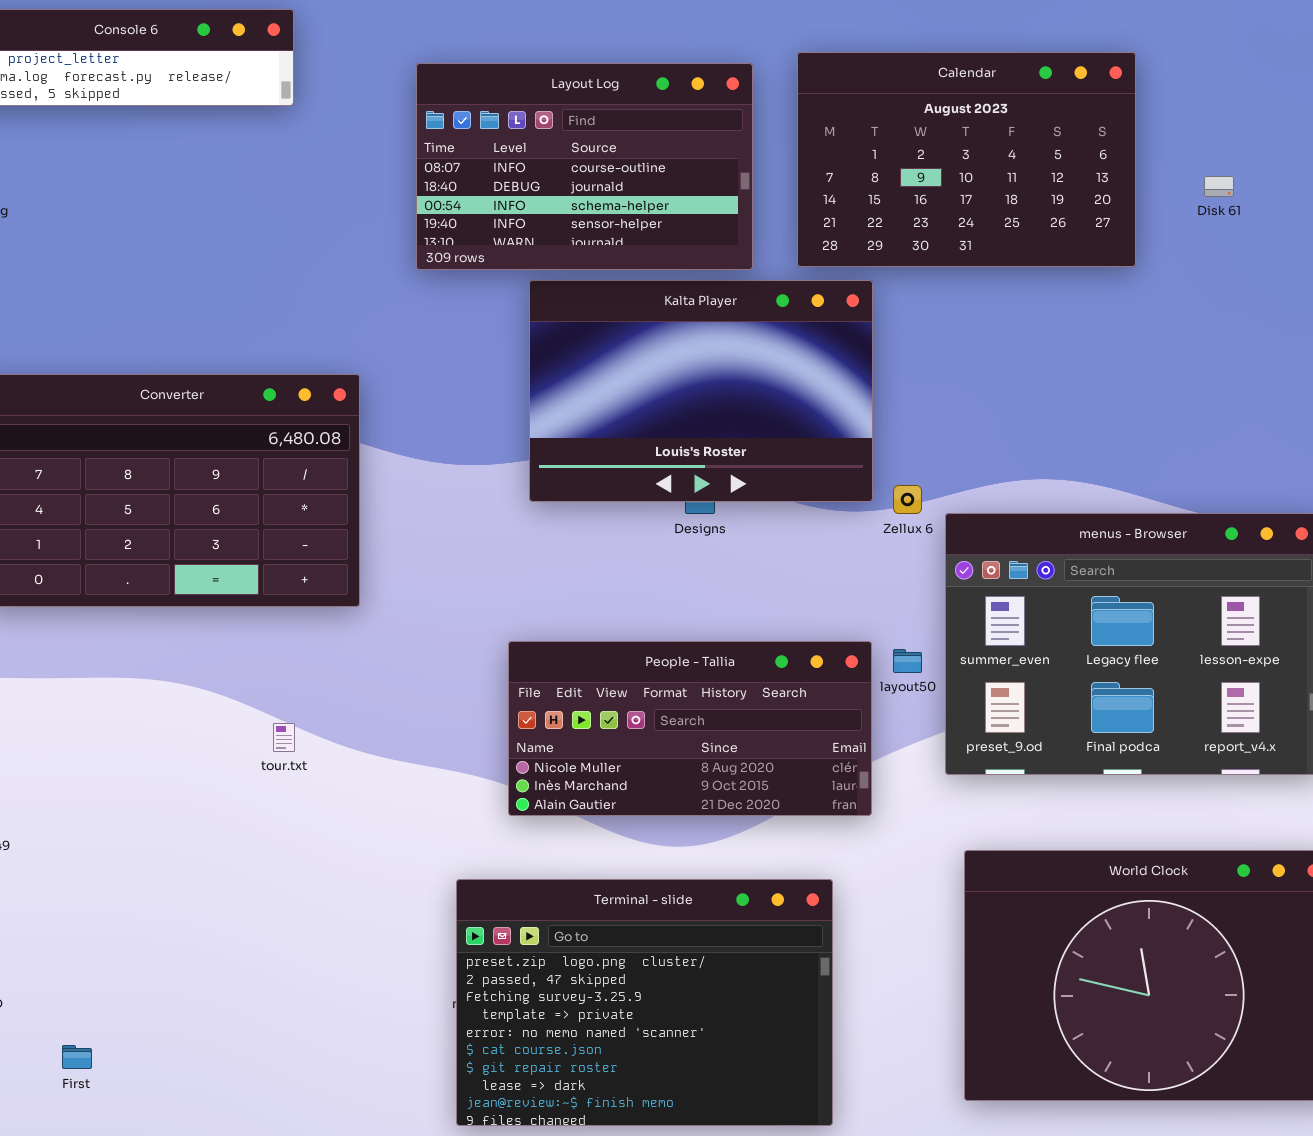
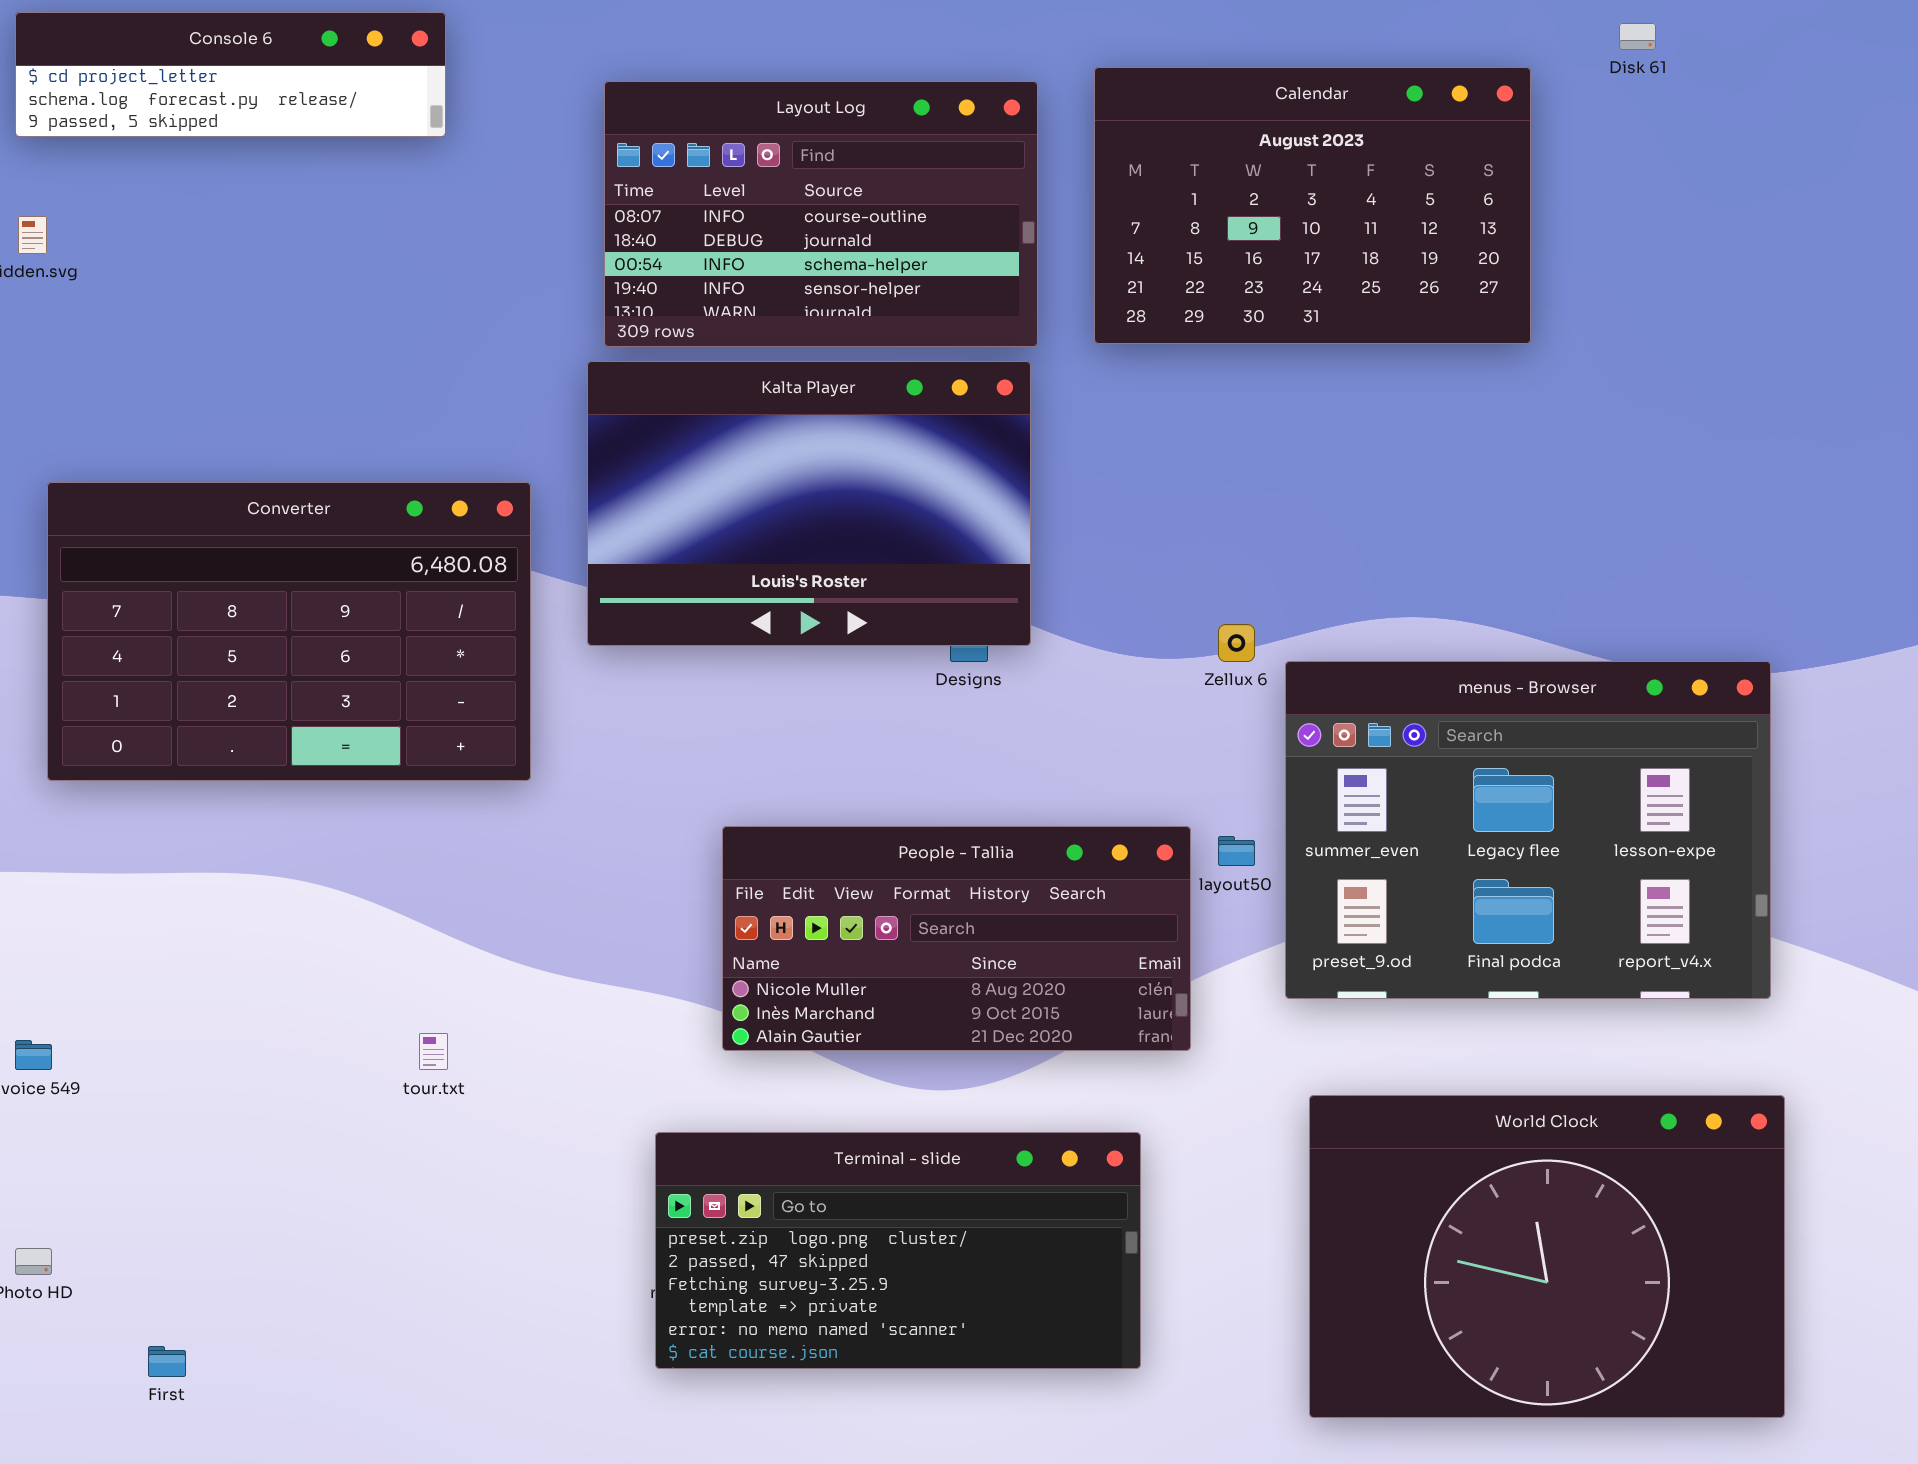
Disk 61: [1204,176,1234,197] -> [1619,23,1656,50], moved
Kalta Player: [529,280,873,502] -> [587,361,1031,646], moved
tour.txt: [273,723,295,752] -> [419,1033,448,1070], moved
Terminal - slide: [456,879,833,1126] -> [655,1132,1141,1369], resized

